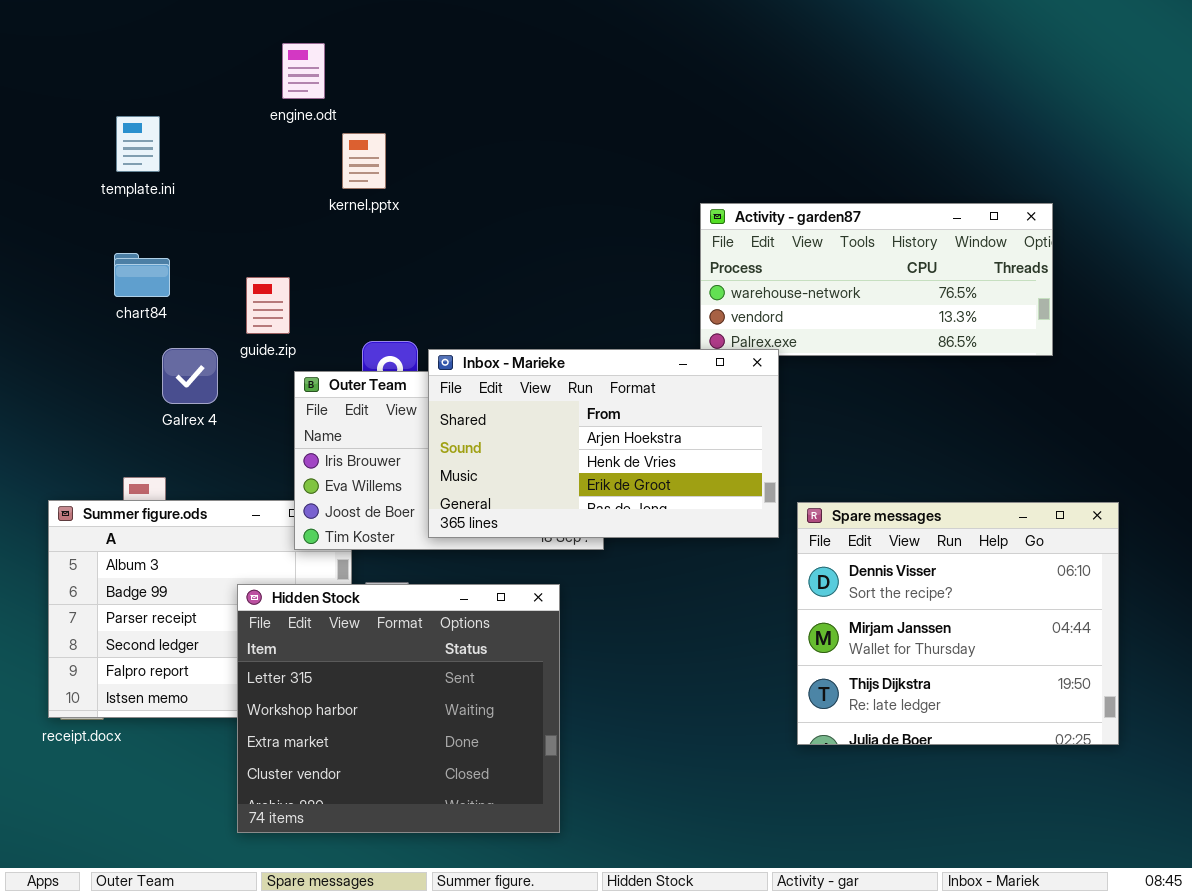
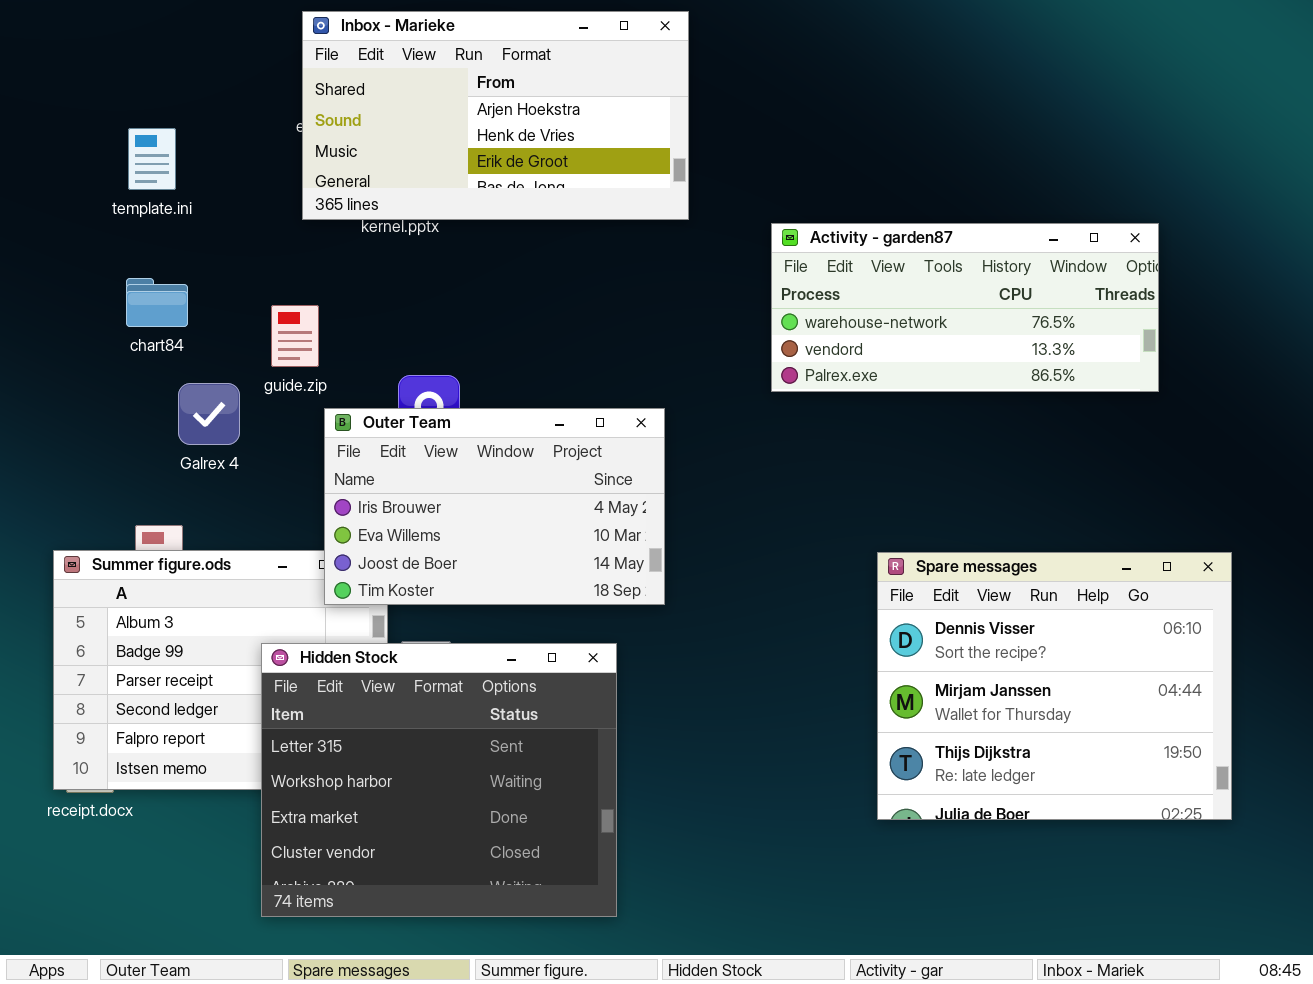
Inbox - Marieke: [428,349,779,538] -> [302,11,689,220], moved

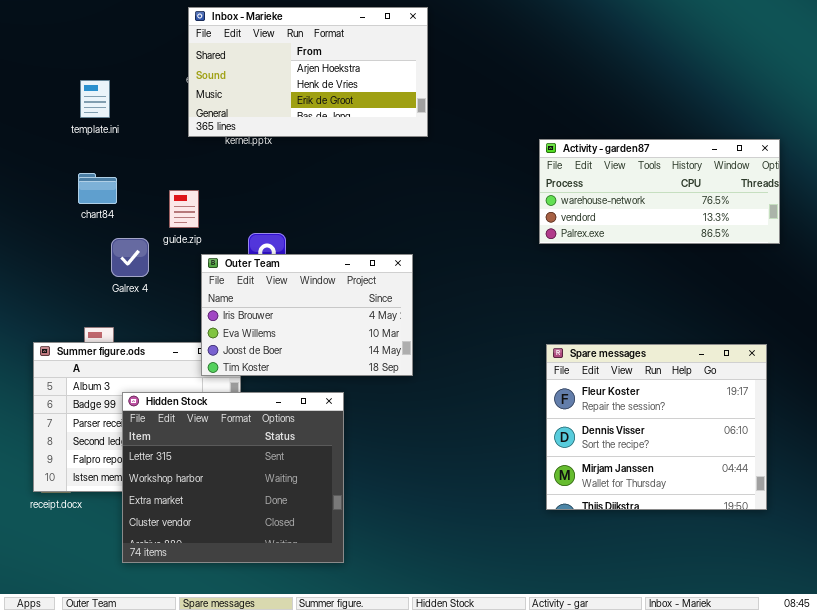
Activity - garden87: [771,223,1159,392] -> [539,139,780,244], moved
Spare messages: [877,552,1232,820] -> [546,344,767,510], scrolled up 1 row
Hidden Stock: [261,643,617,917] -> [122,392,344,563], moved

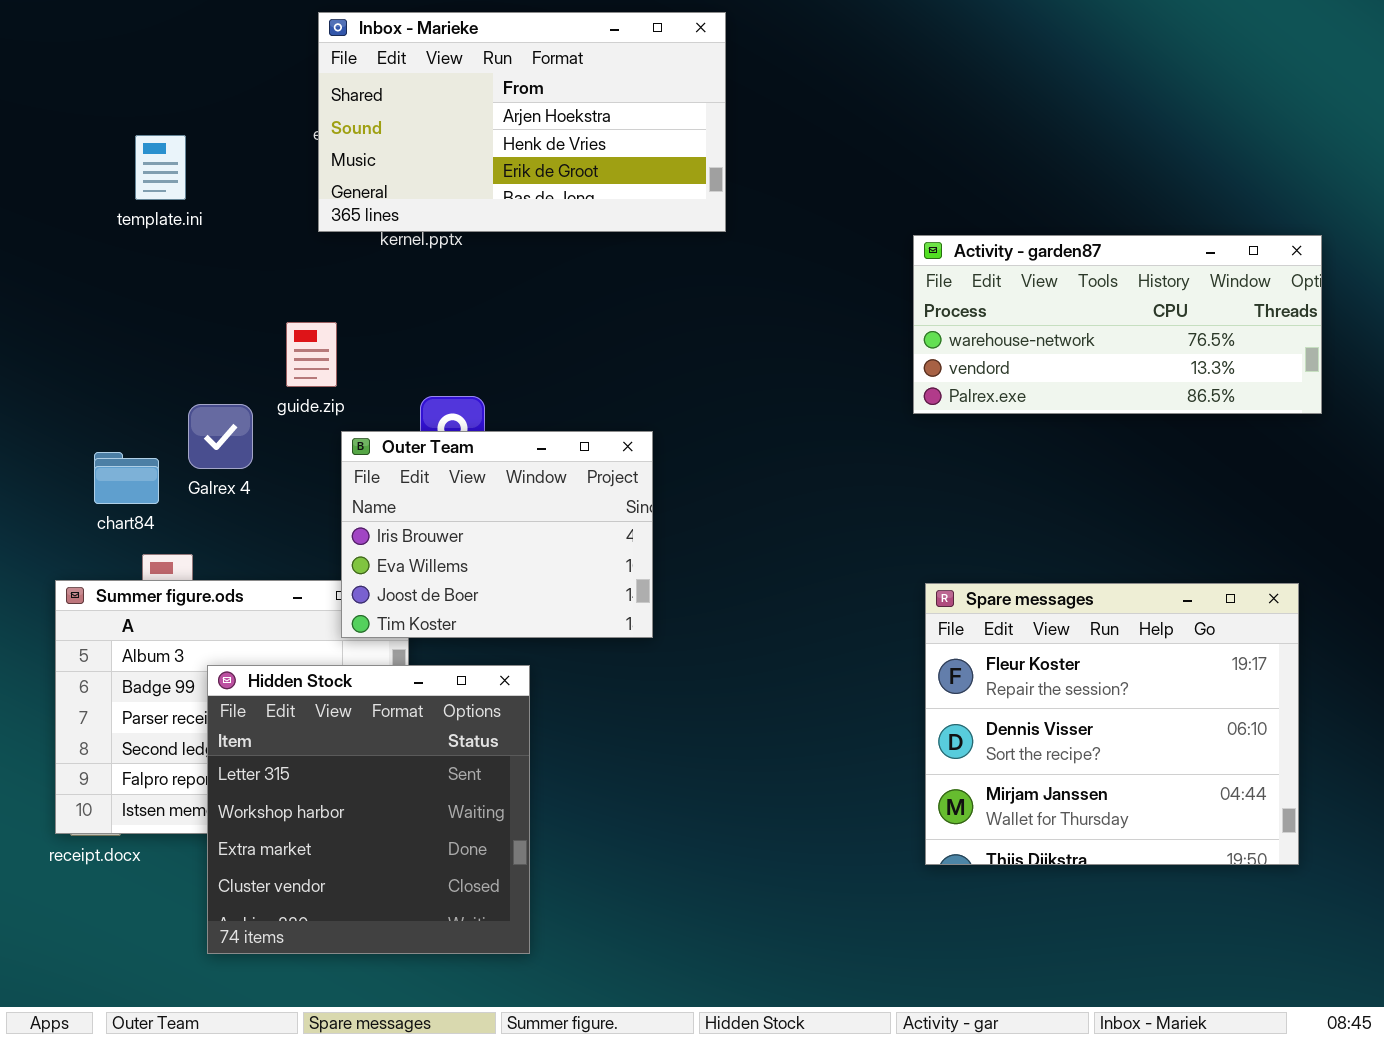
chart84: [78,173,117,204] -> [94,452,159,504], moved
Outer Team: [201,254,413,376] -> [341,431,653,638], resized
Hidden Stock: [122,392,344,563] -> [207,665,530,954], resized

